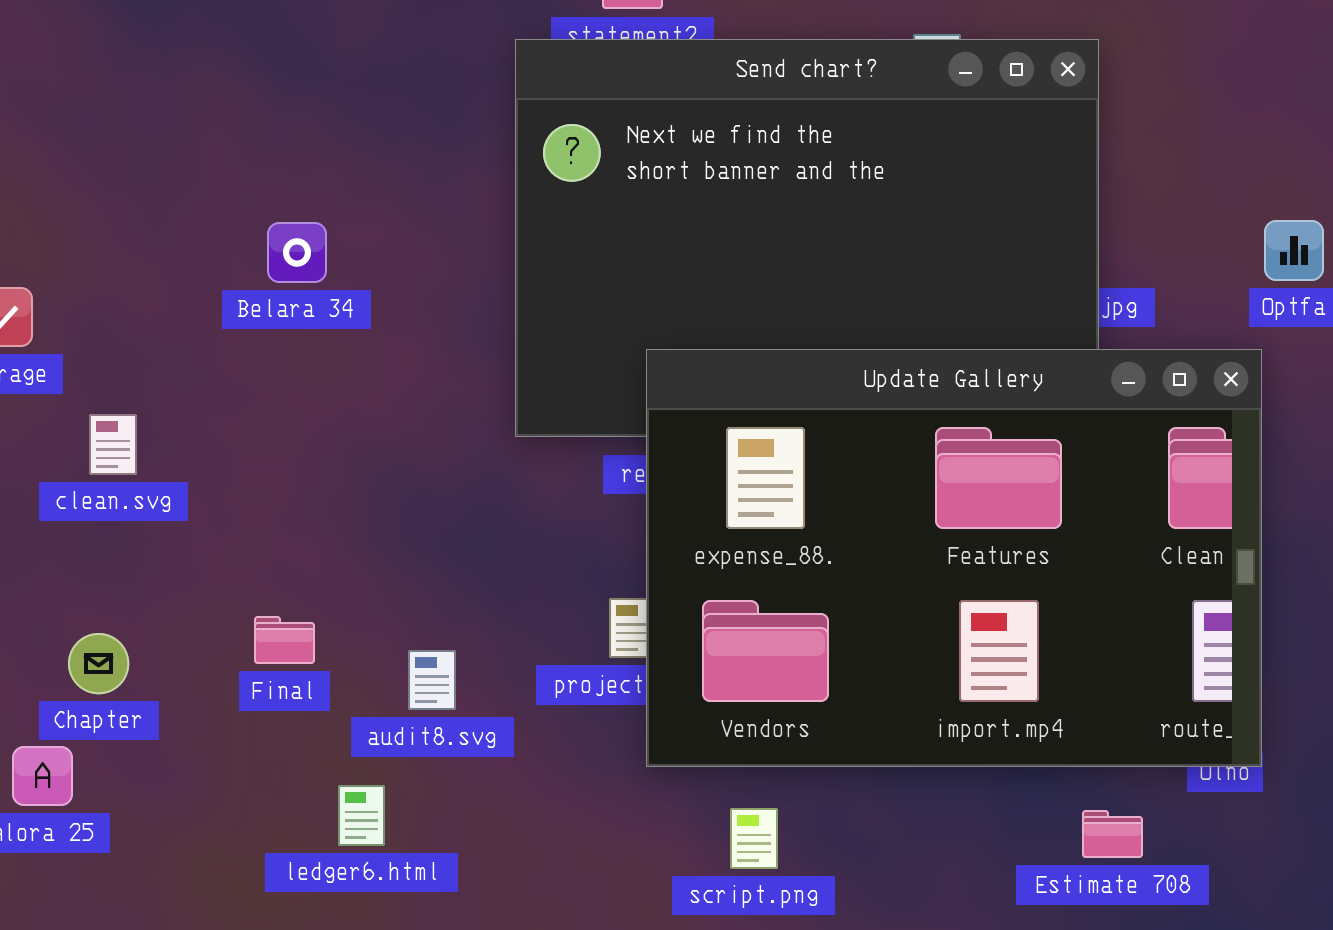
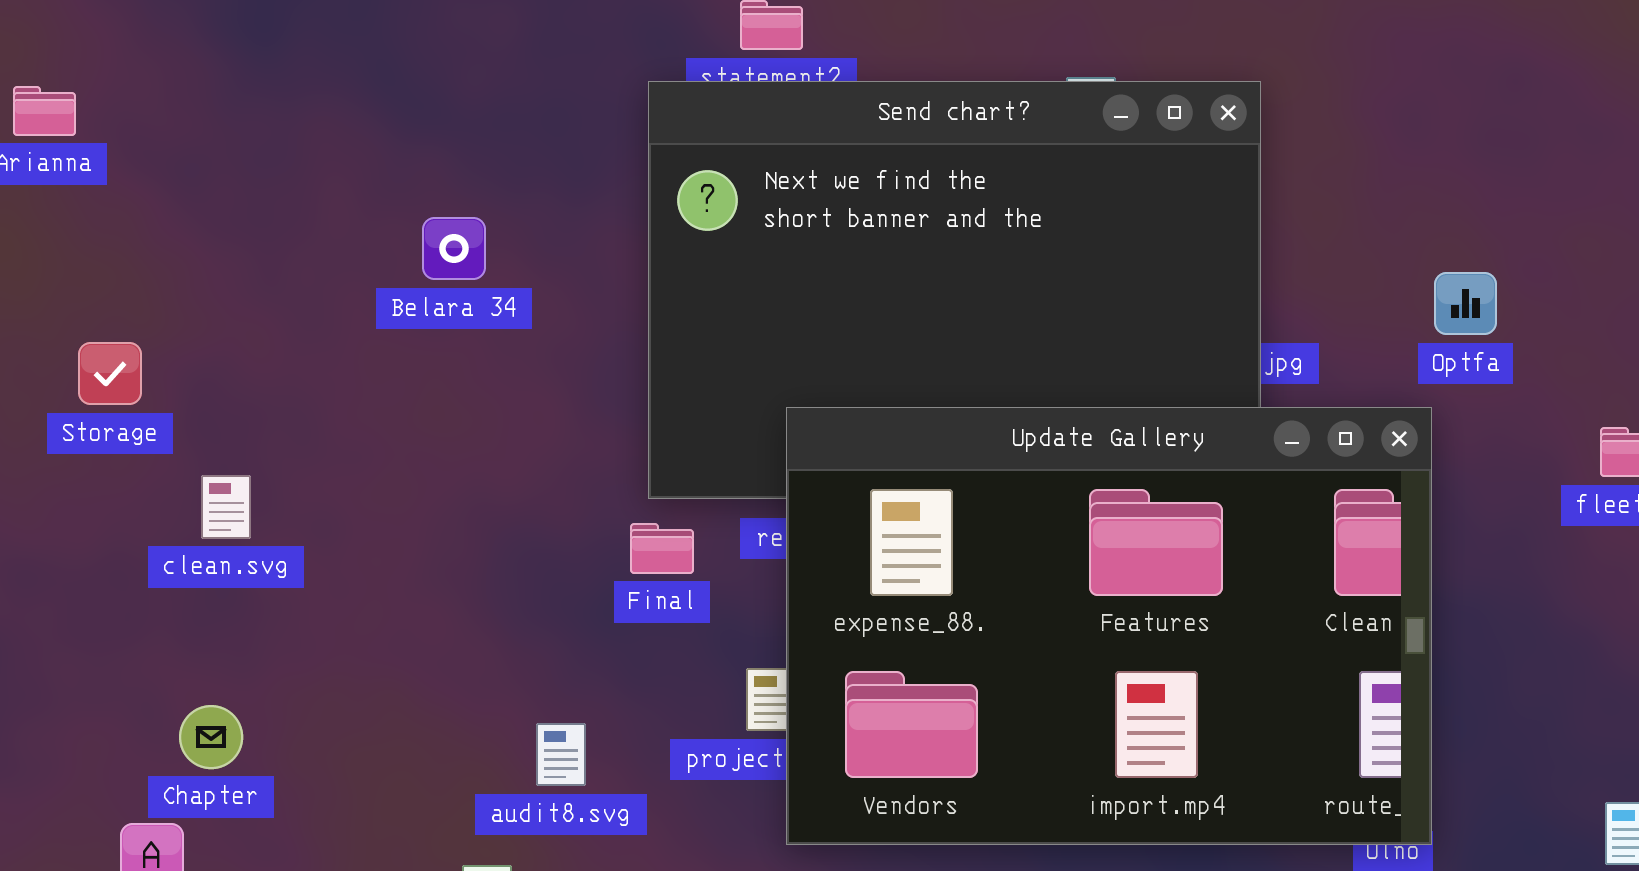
Belara 34: [267,222,327,283] -> [422,217,486,280], moved
Final: [254,616,315,664] -> [630,523,694,574], moved

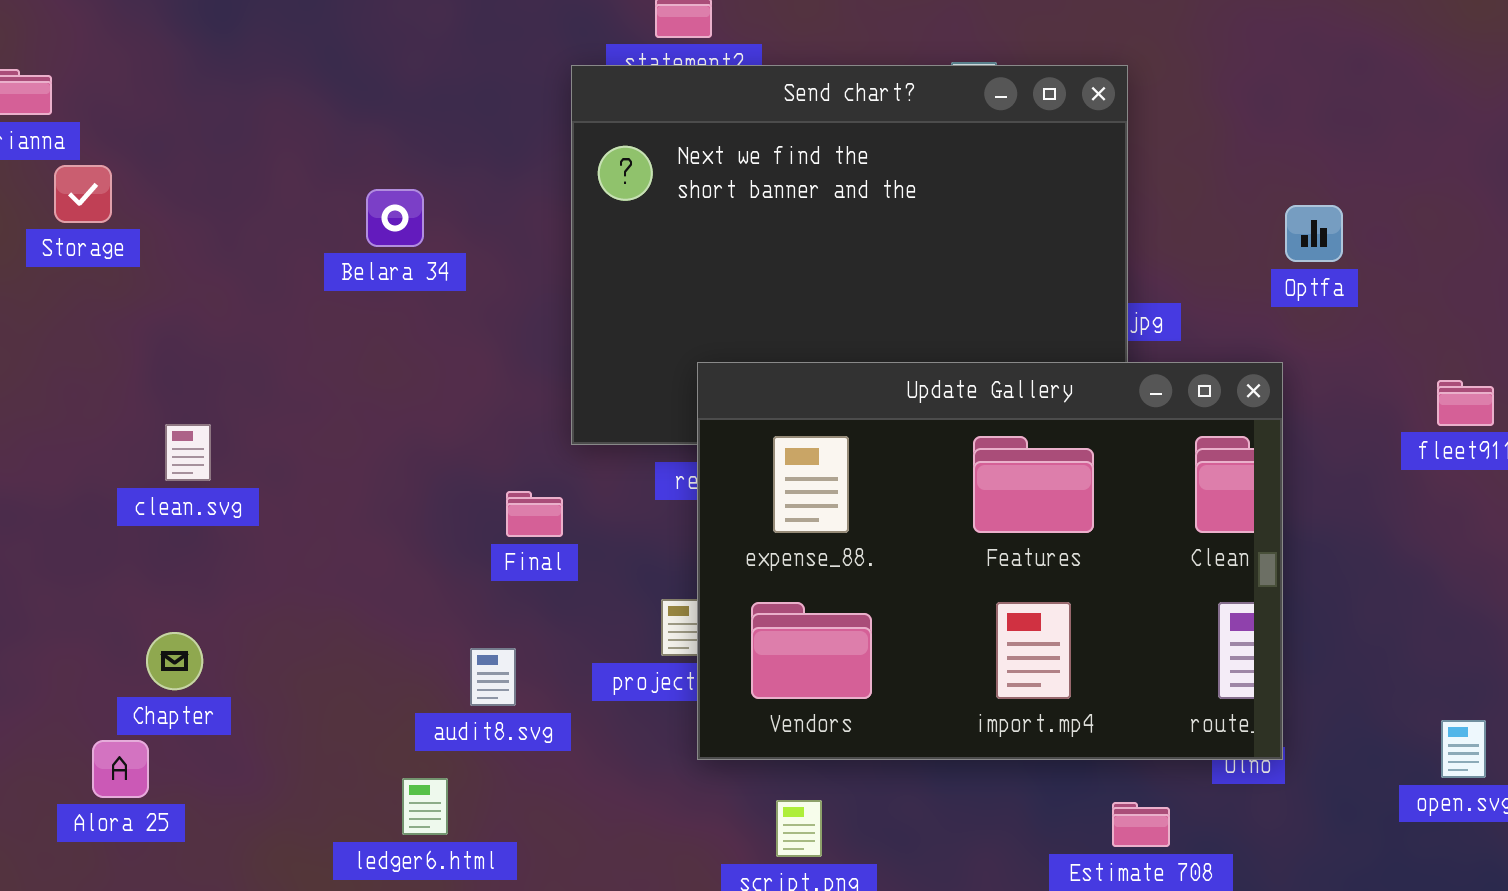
Optfa: [1434,272,1497,335] -> [1285,205,1343,262], moved
Storage: [78,342,142,405] -> [54,165,112,223], moved
Final: [630,523,694,574] -> [506,491,563,537], moved

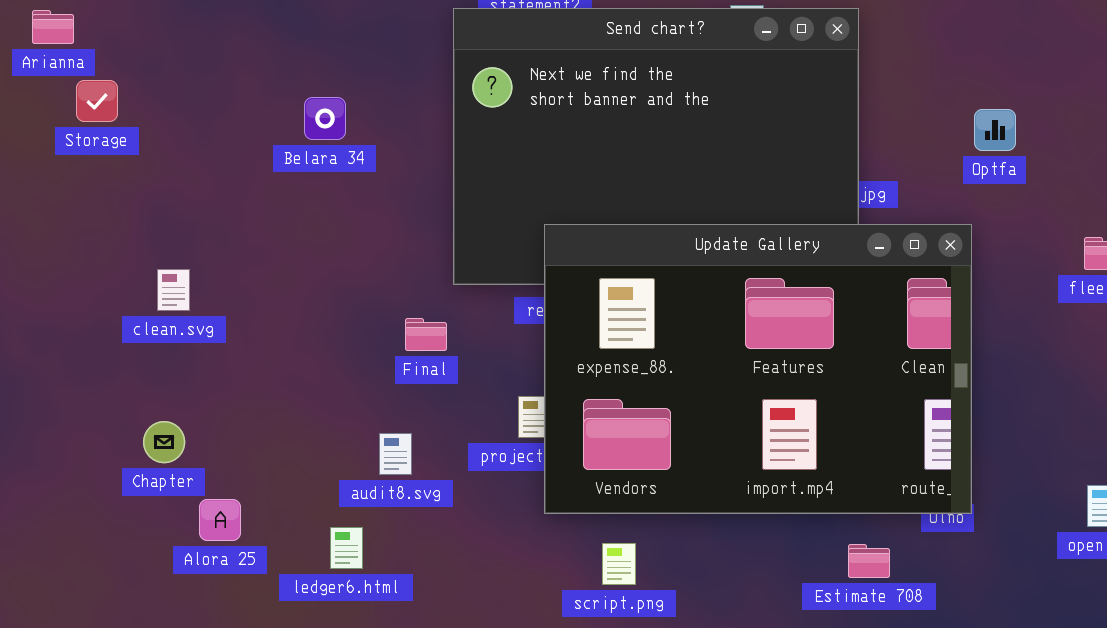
Alora 25: [92,740,149,798] -> [199,499,241,541], moved

